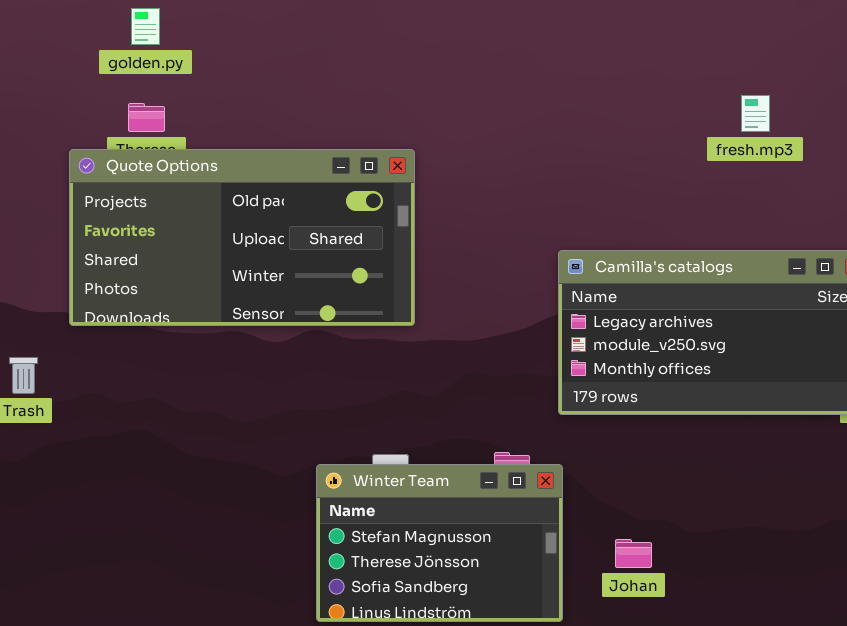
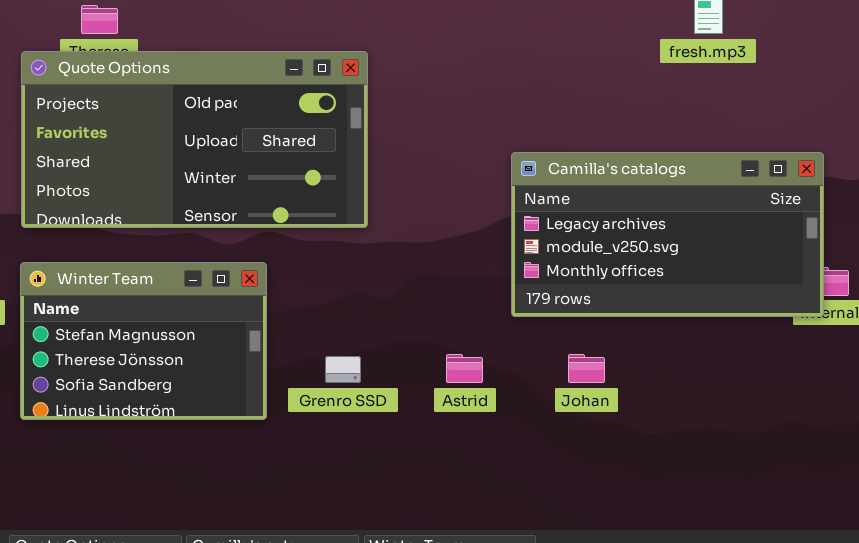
Winter Team: [316,464,563,622] -> [20,262,267,420], moved
Johan: [615,539,652,568] -> [568,354,605,383], moved

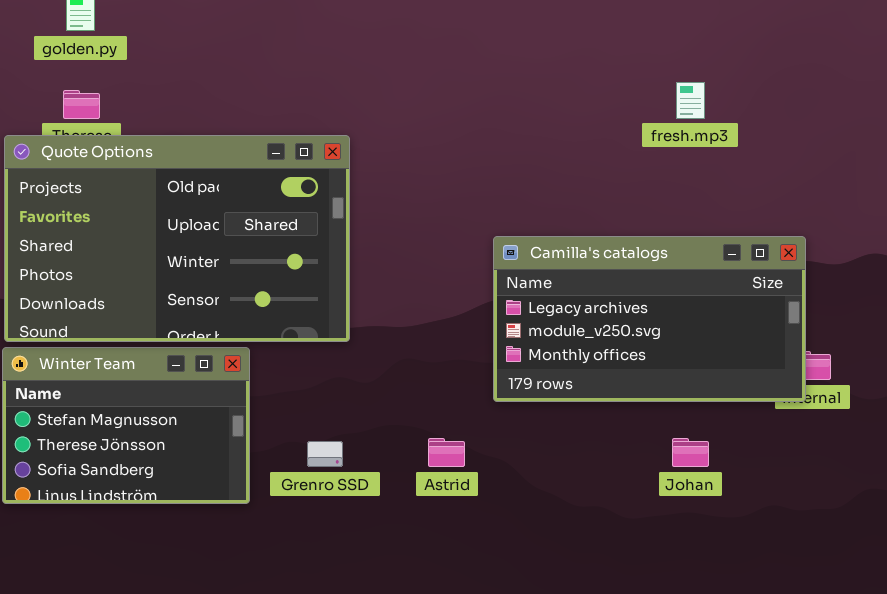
Quote Options: [21,51,368,228] -> [4,135,350,342], resized
Johan: [568,354,605,383] -> [672,438,709,467], moved

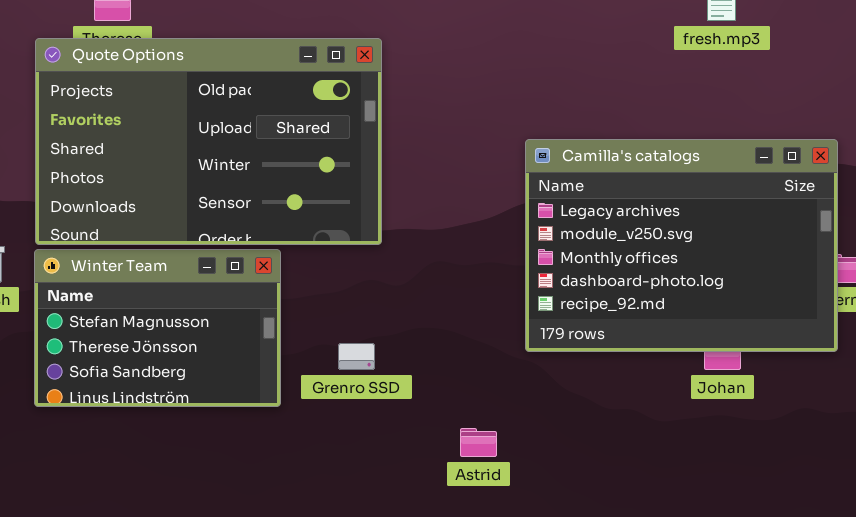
Camilla's catalogs: [493,236,806,402] -> [525,139,838,352], resized
Astrid: [428,438,465,467] -> [460,428,497,457], moved

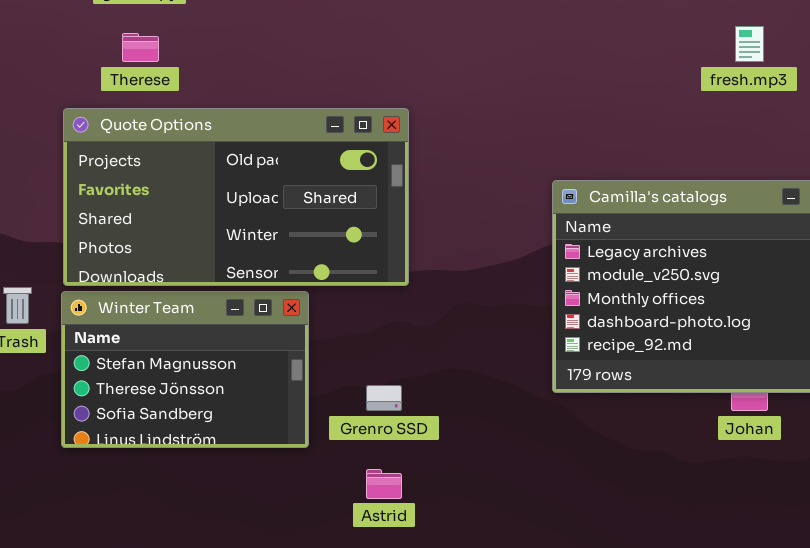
Quote Options: [35,38,382,245] -> [63,108,409,286], resized
Astrid: [460,428,497,457] -> [366,469,402,499], moved

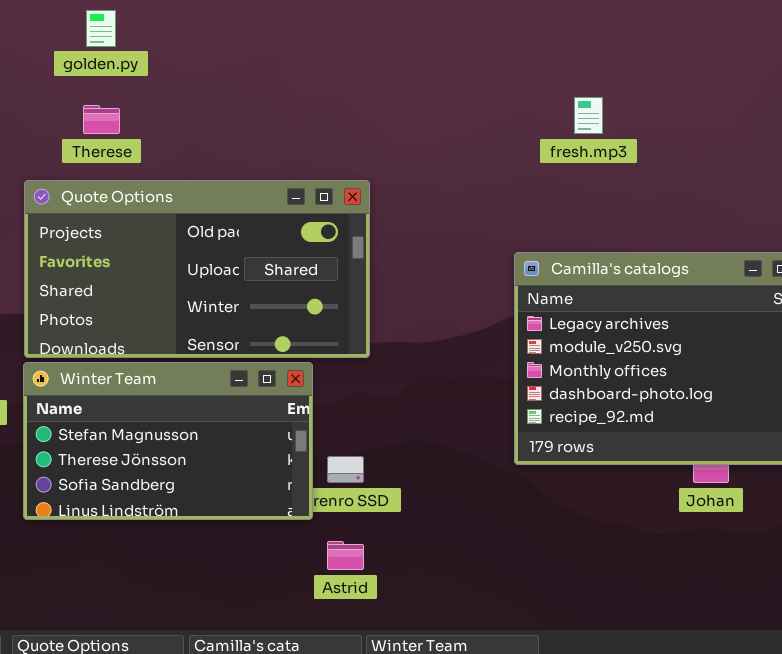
fresh.mp3: [735,26,764,62] -> [574,97,603,134], moved
Winter Team: [61,291,309,448] -> [23,362,313,520], resized

